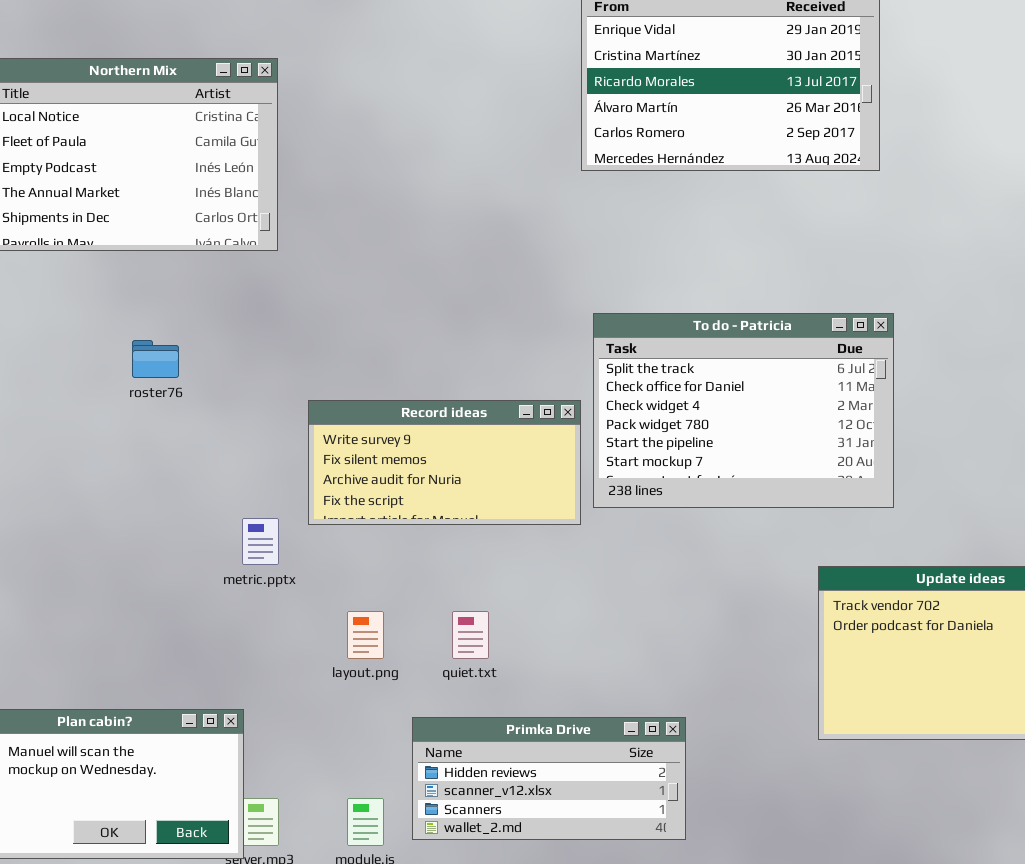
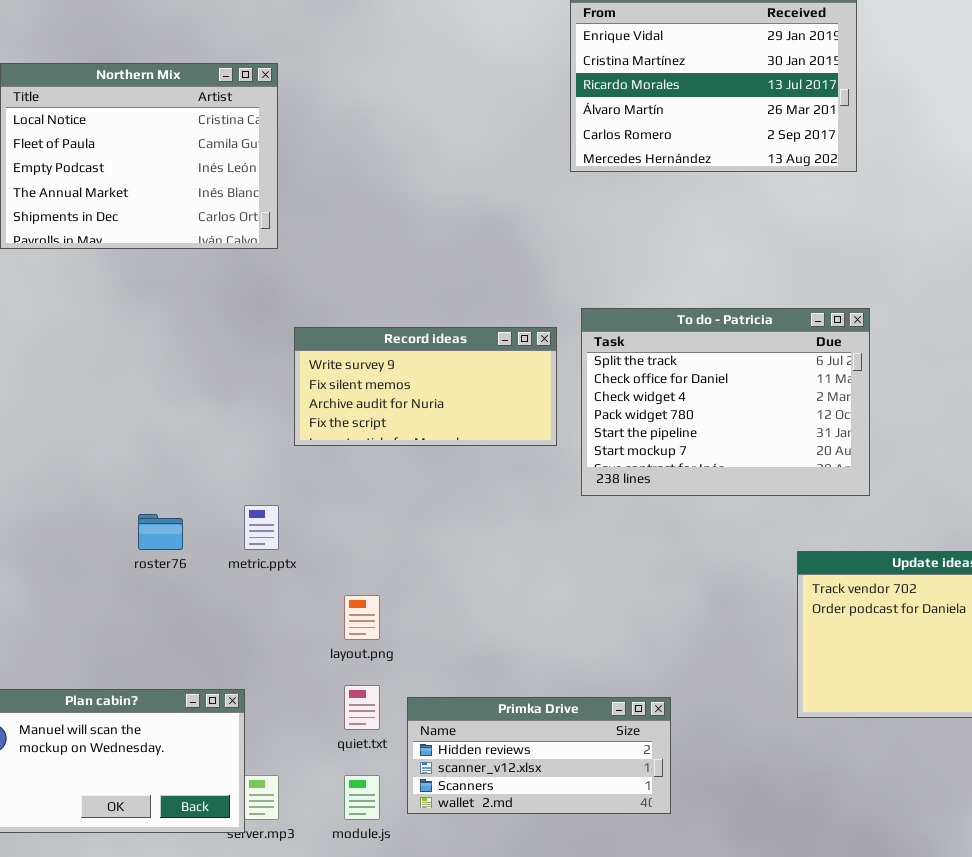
roster76: [132,340,179,378] -> [138,514,183,550], moved
Record ideas: [308,400,581,525] -> [294,327,557,446], moved
quiet.txt: [452,611,489,659] -> [344,685,380,730], moved

